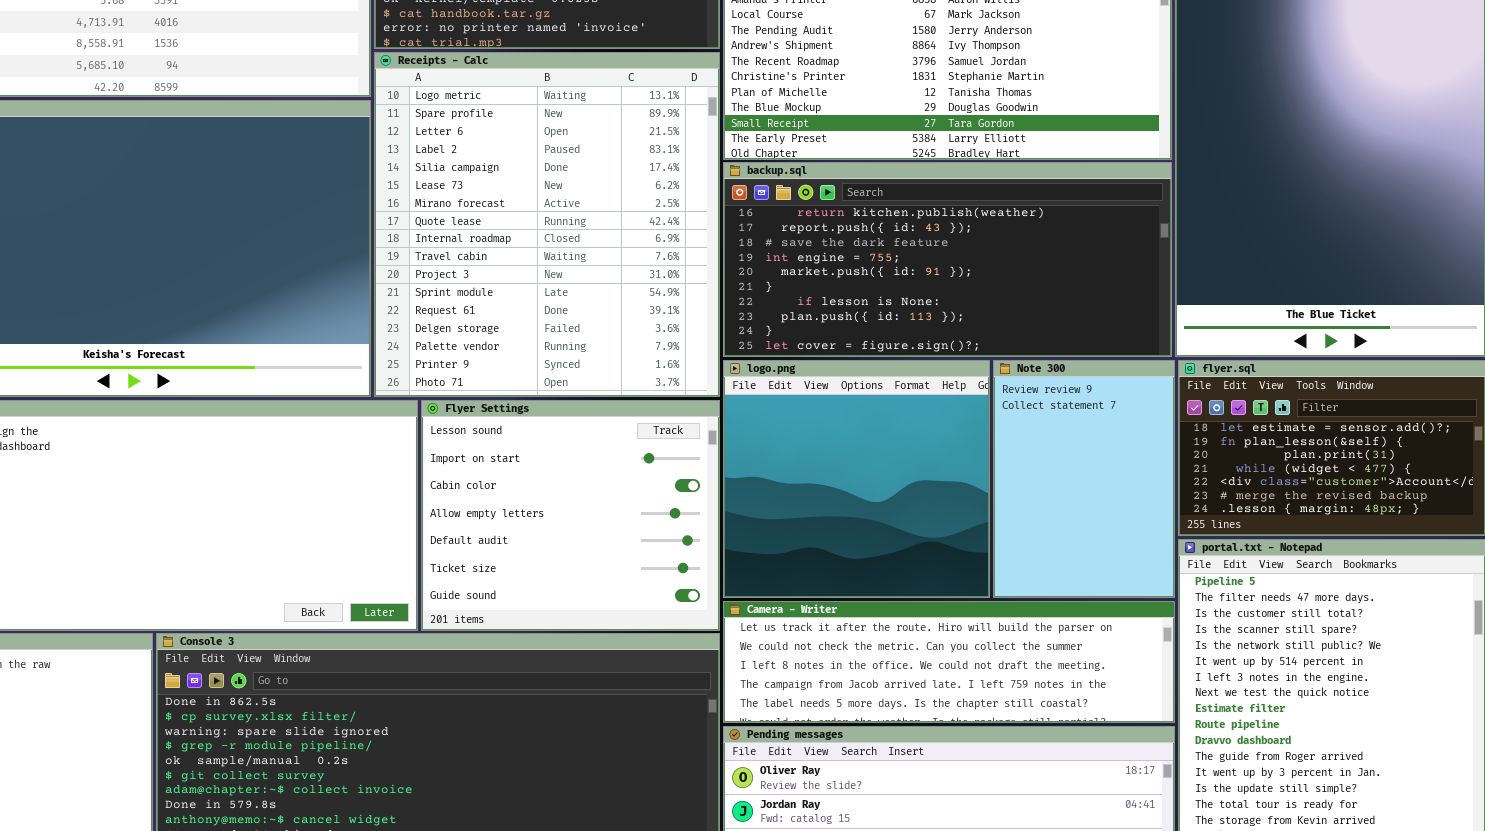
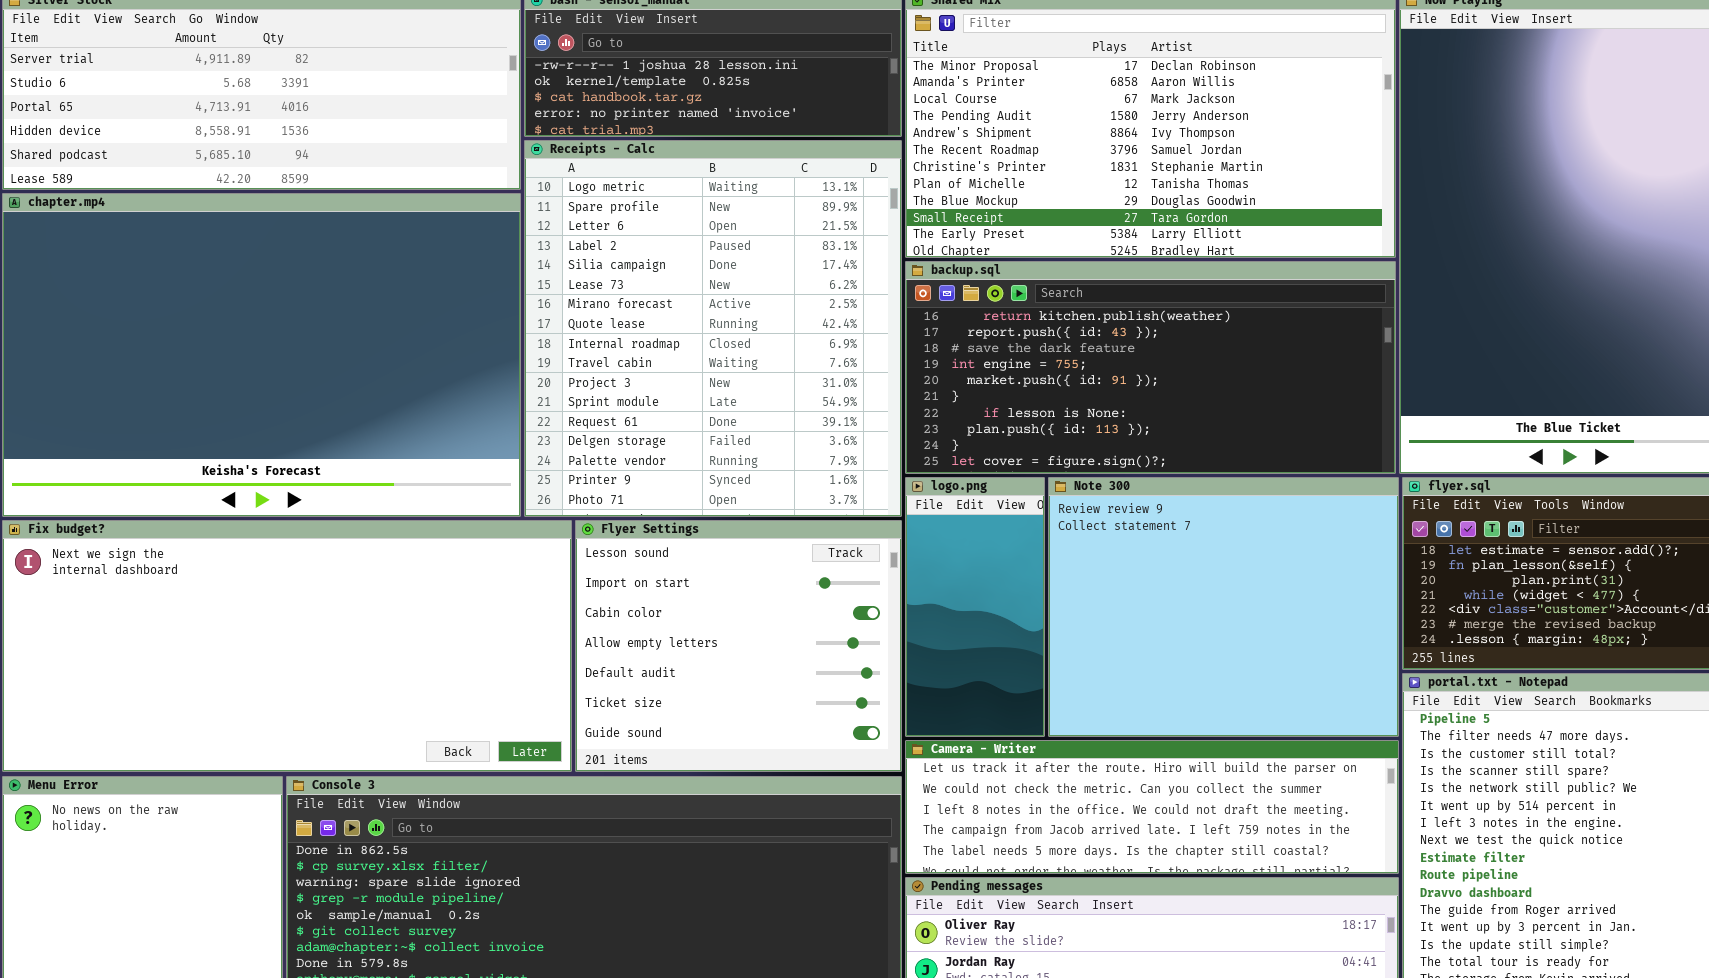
logo.png: [723,360,990,598] -> [905,477,1045,737], resized
Note 300: [993,360,1175,598] -> [1048,477,1399,737], resized

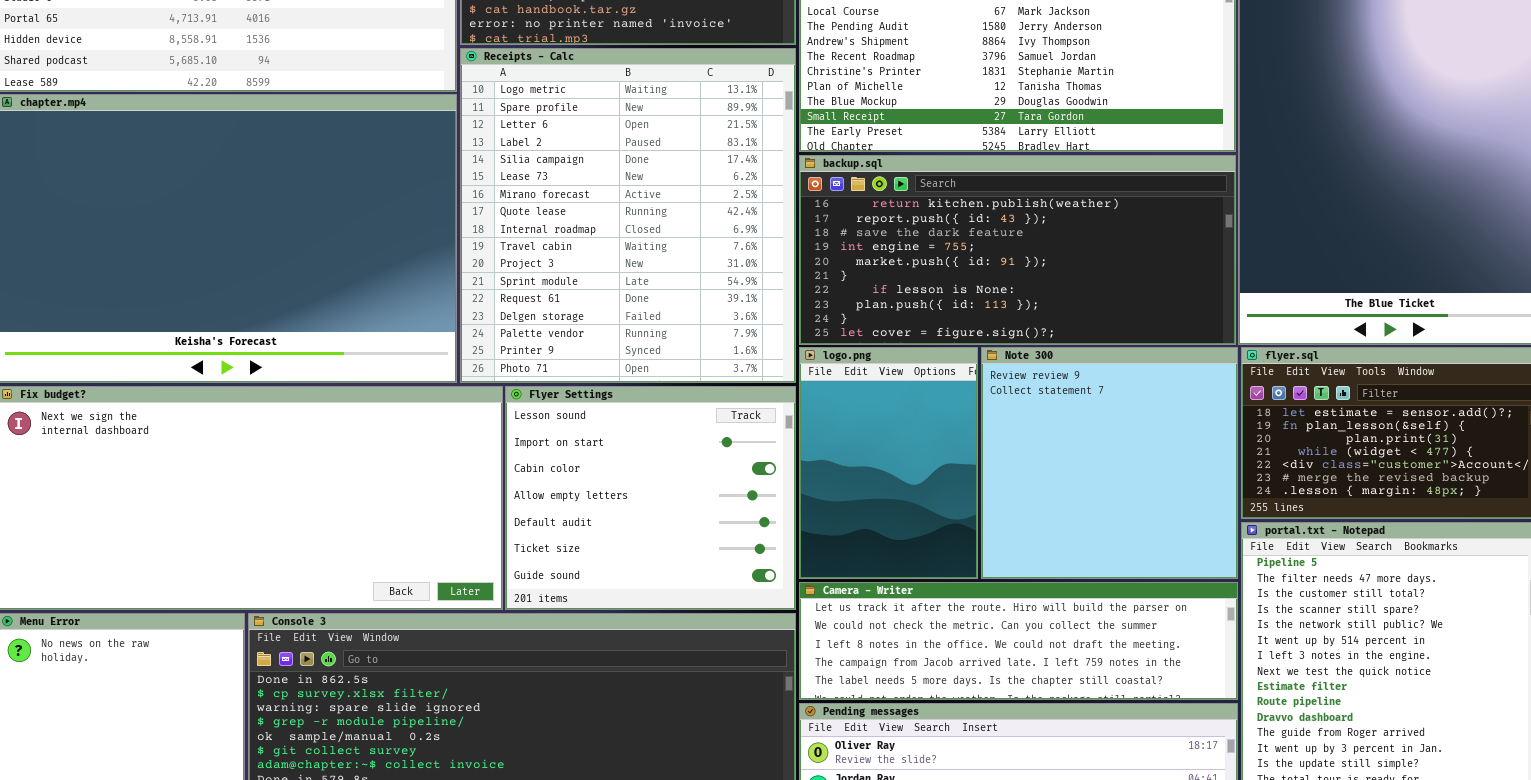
logo.png: [905,477,1045,737] -> [799,347,978,579], resized
Note 300: [1048,477,1399,737] -> [981,347,1238,579], resized

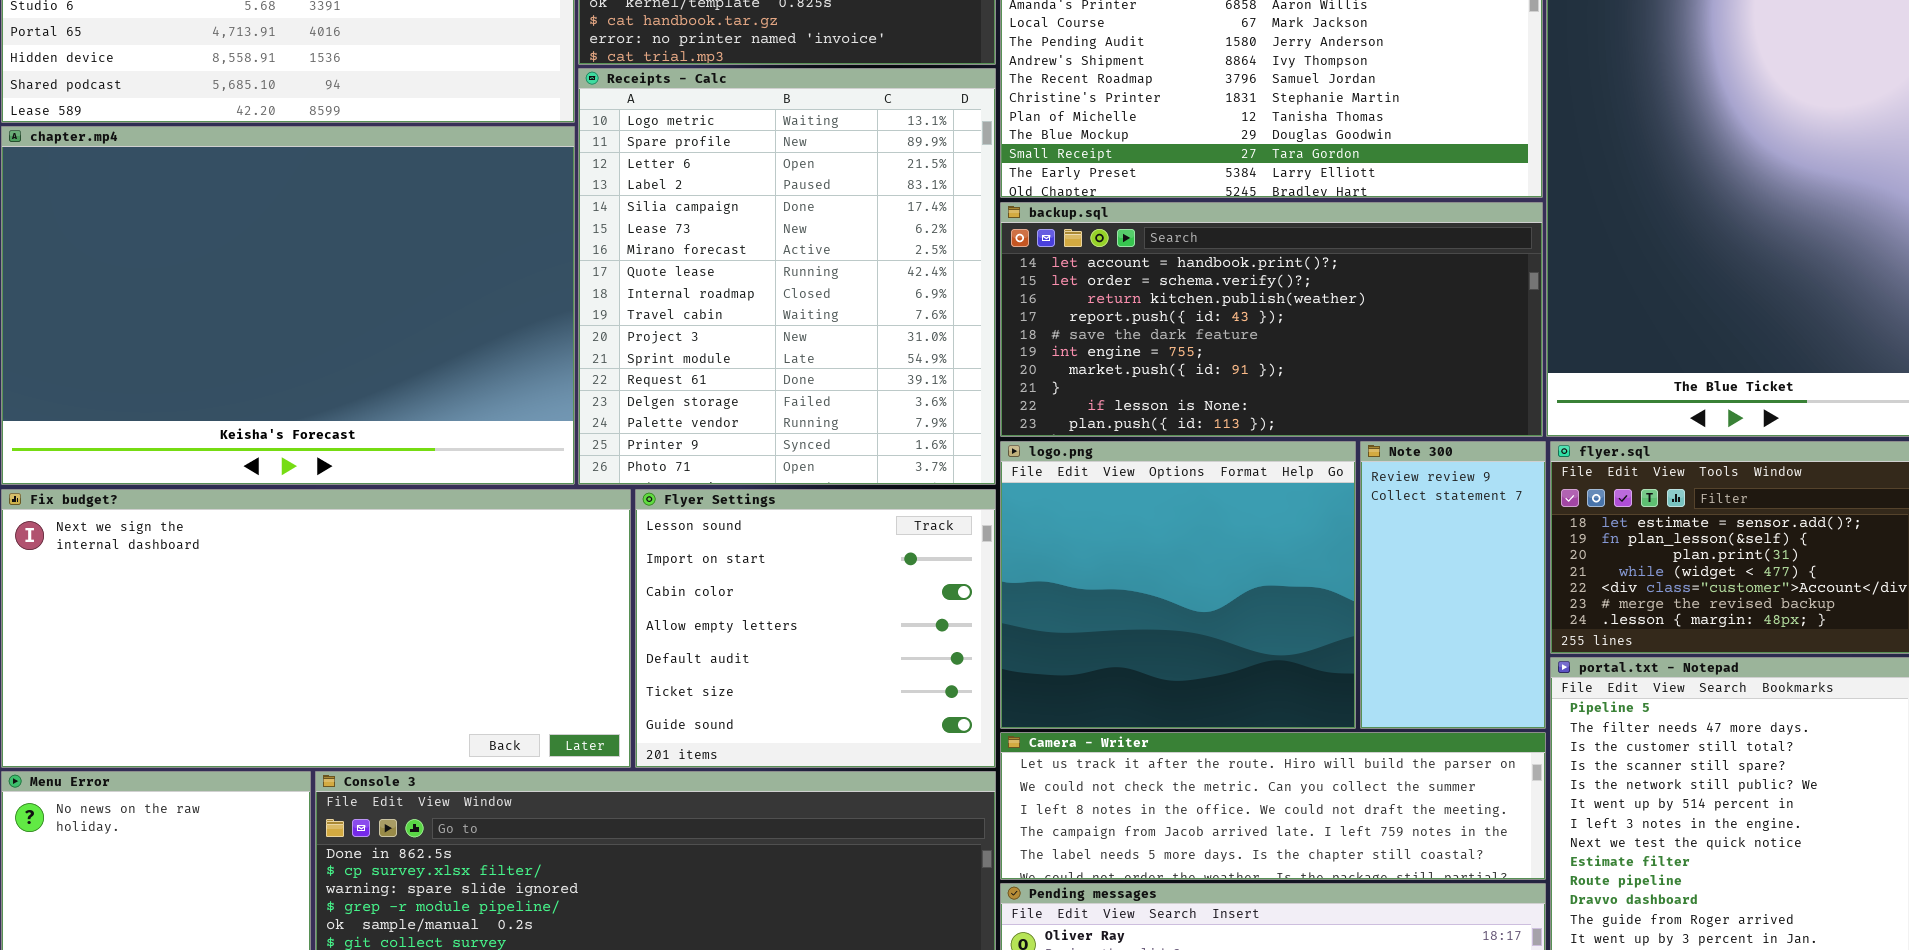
backup.sql: [799,155,1236,345] -> [1000,202,1543,437], scrolled up 2 rows
logo.png: [799,347,978,579] -> [1000,441,1356,729], resized
Note 300: [981,347,1238,579] -> [1360,441,1546,729], resized

